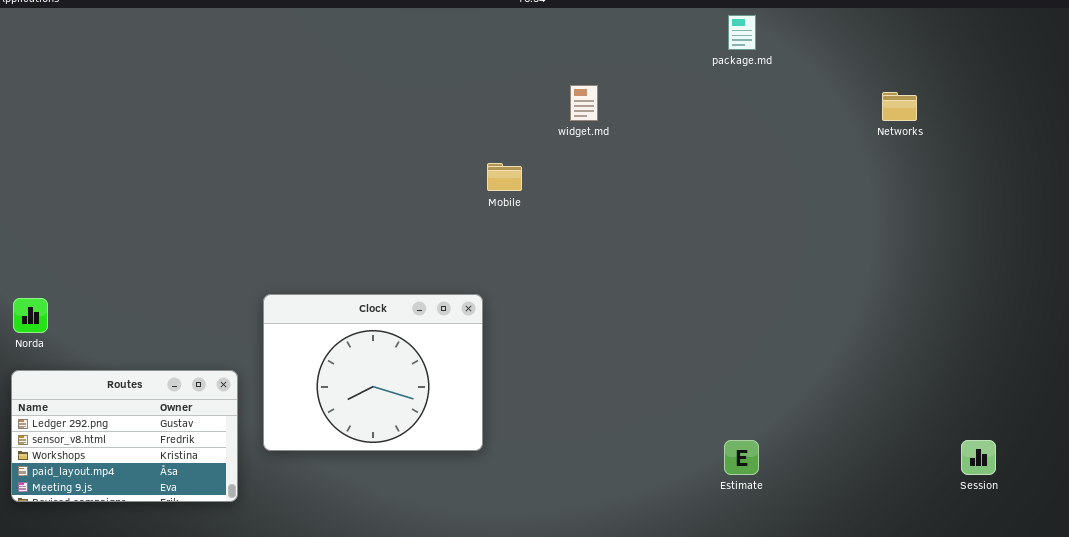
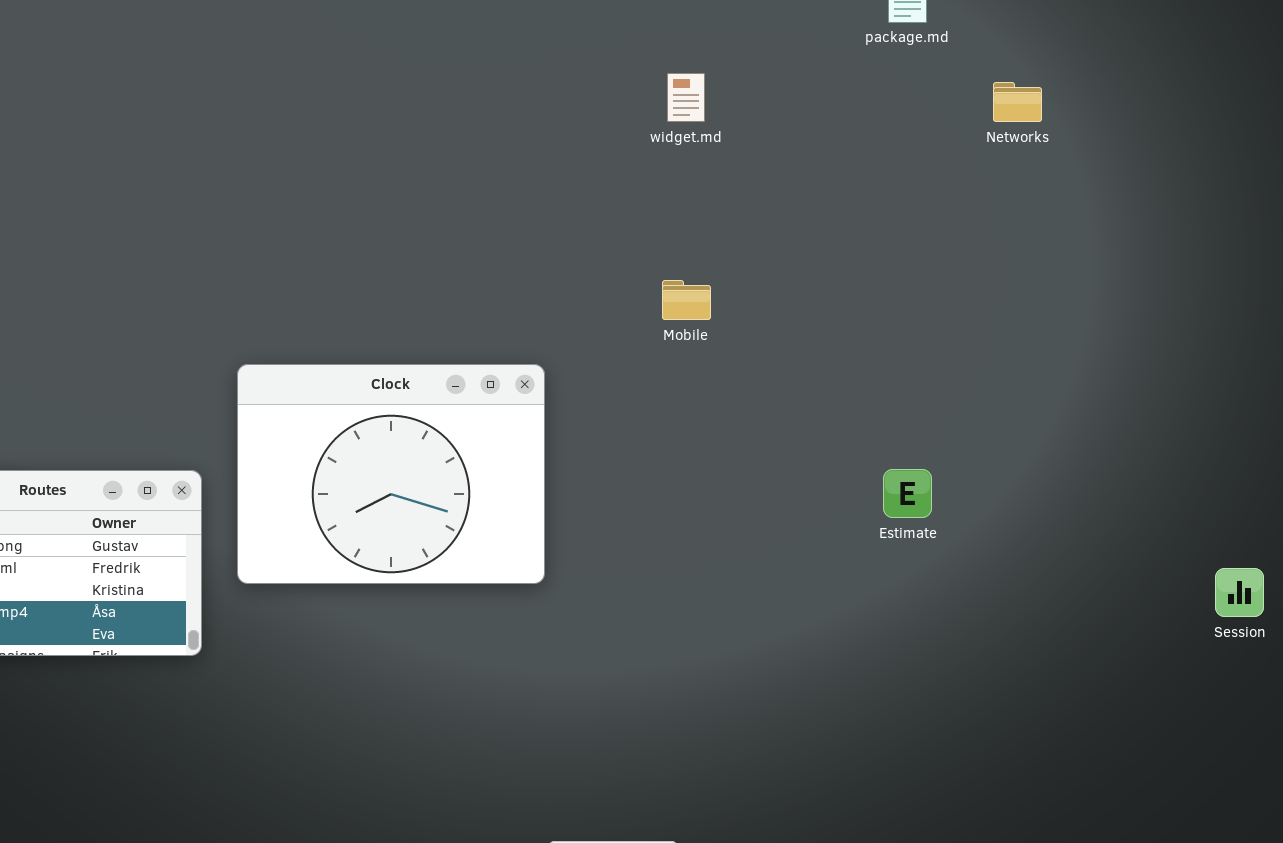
Networks: [882,92,917,121] -> [993,82,1042,122], moved
Mobile: [487,163,522,191] -> [662,280,711,320], moved
Estimate: [724,440,759,475] -> [883,469,932,518], moved

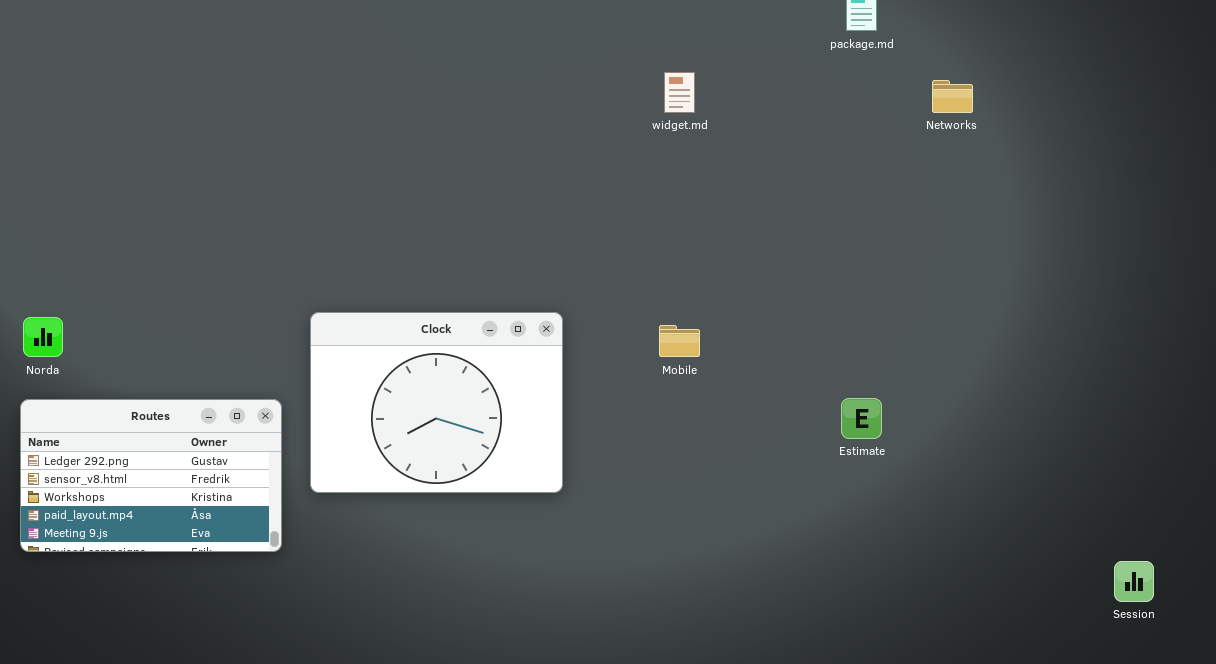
Mobile: [662,280,711,320] -> [659,325,700,357], moved
Session: [1215,568,1264,617] -> [1114,561,1154,602], moved

